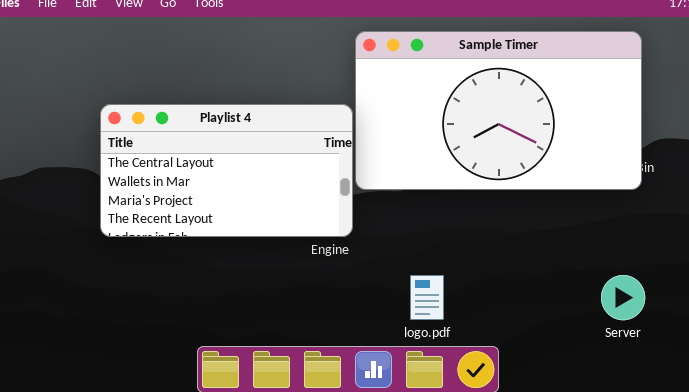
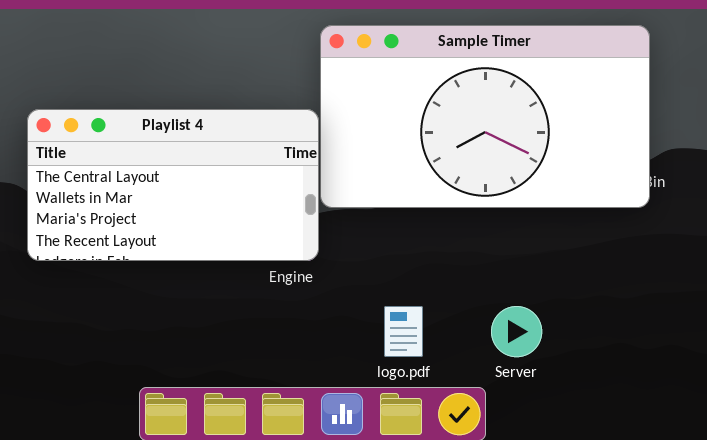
Server: [601,275,645,320] -> [491,306,542,357], moved

